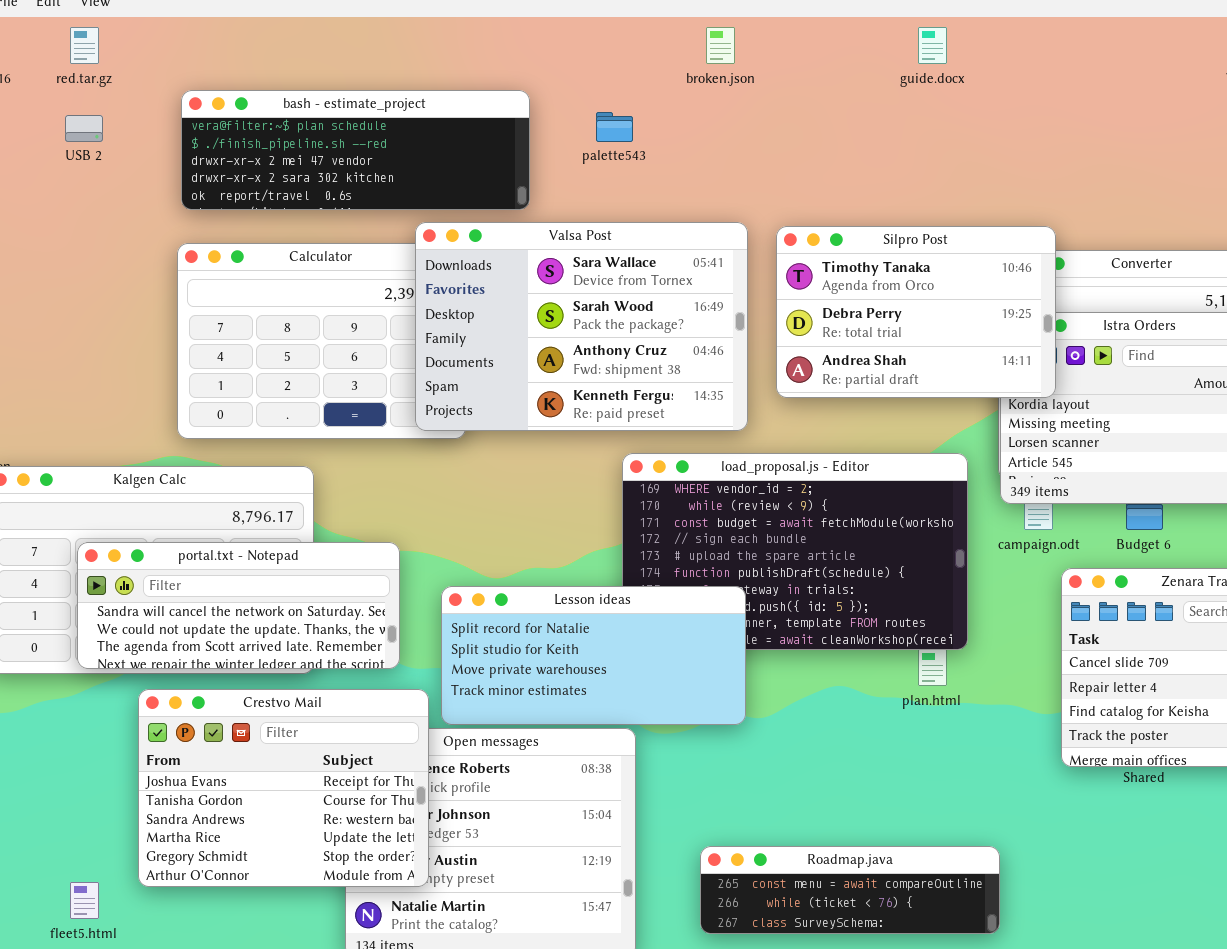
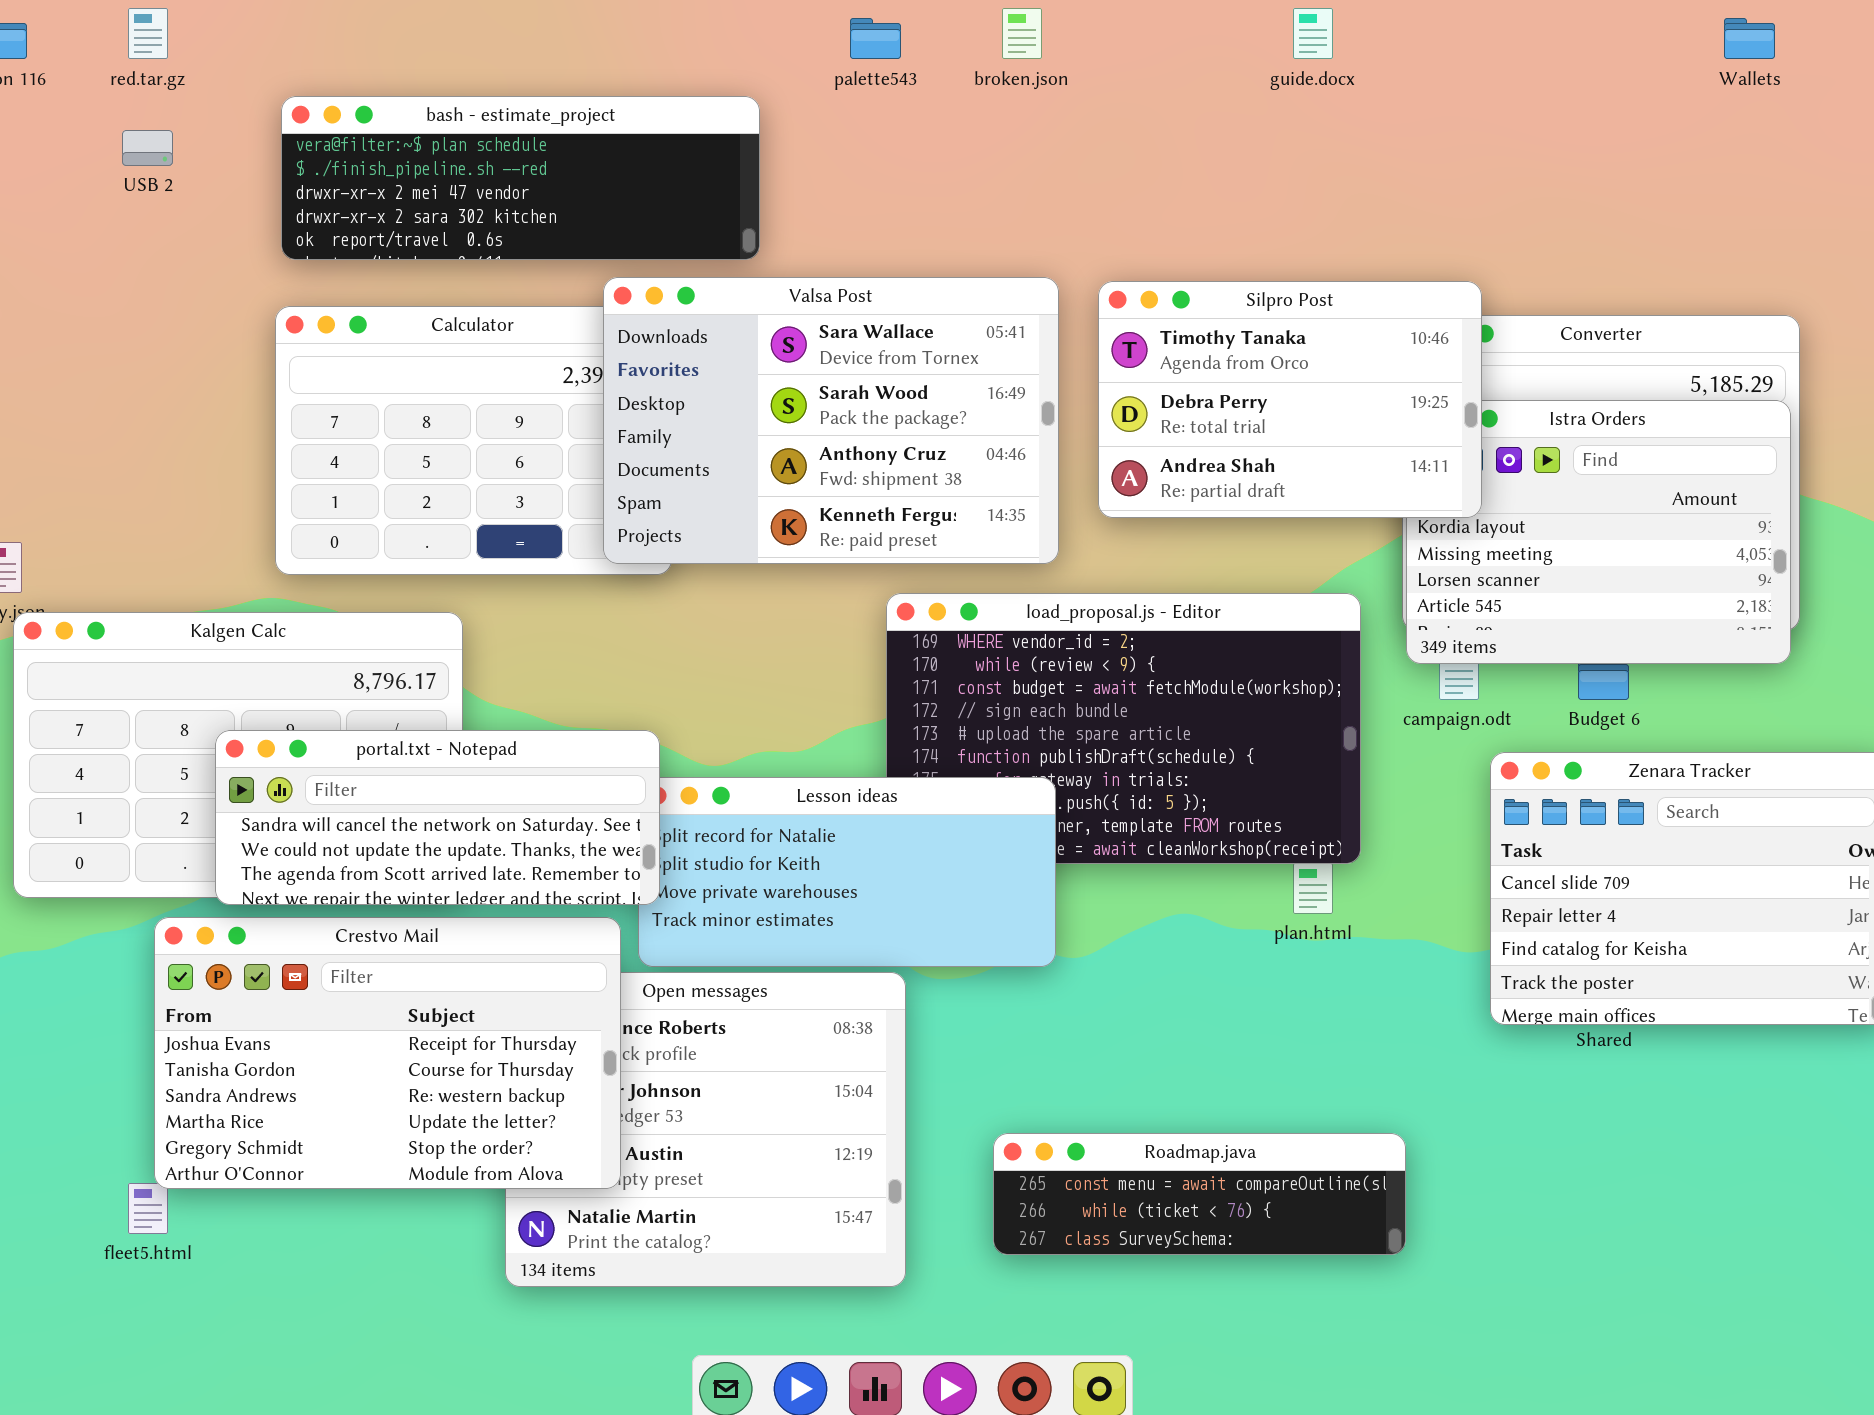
palette543: [596,112,633,142] -> [850,18,901,59], moved
portal.txt - Notepad: [77,542,400,669] -> [215,730,660,905], moved
Crestvo Mail: [138,689,429,887] -> [154,917,621,1189], resized

